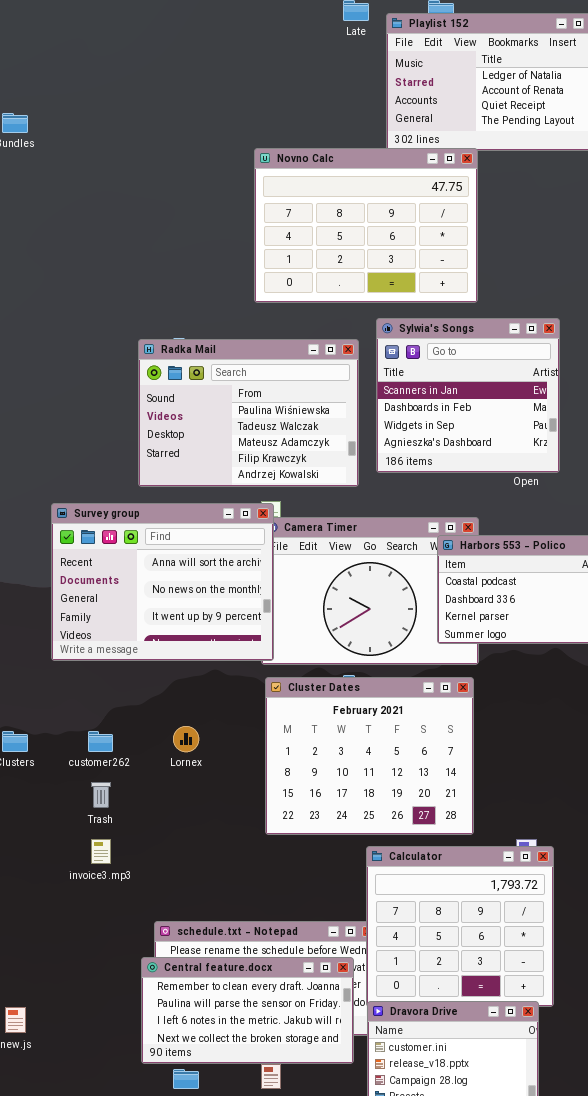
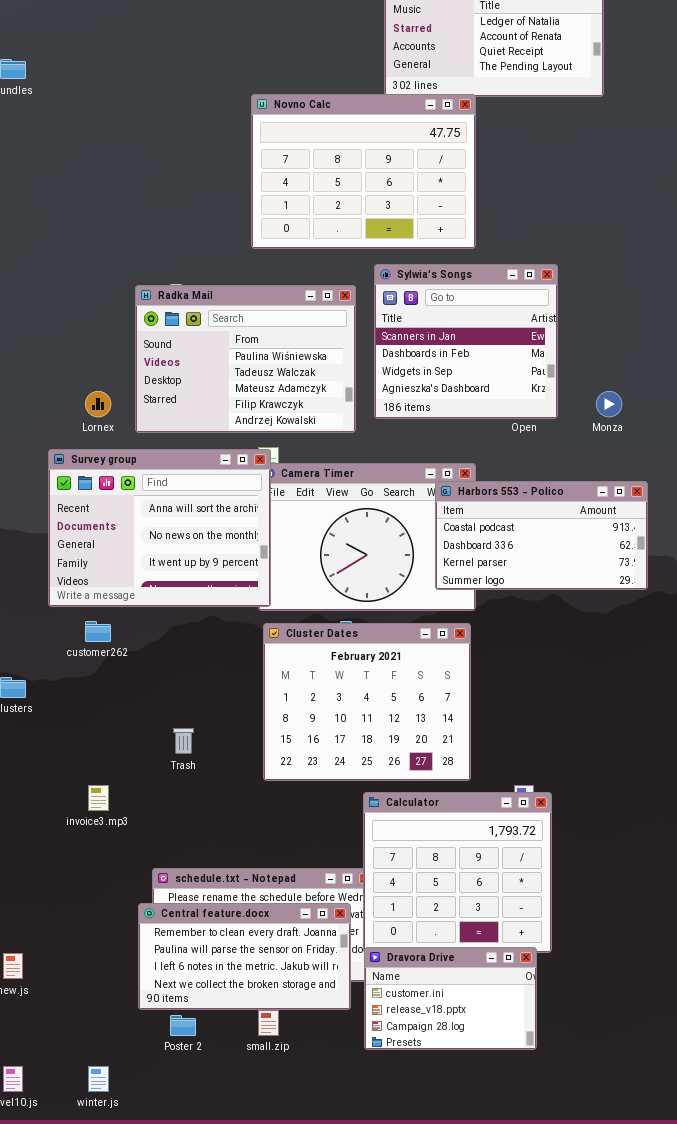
Lornex: [173,726,199,752] -> [85,391,111,417], moved
customer262: [88,731,113,752] -> [85,621,111,642], moved
Trash: [91,782,111,808] -> [173,728,194,754], moved

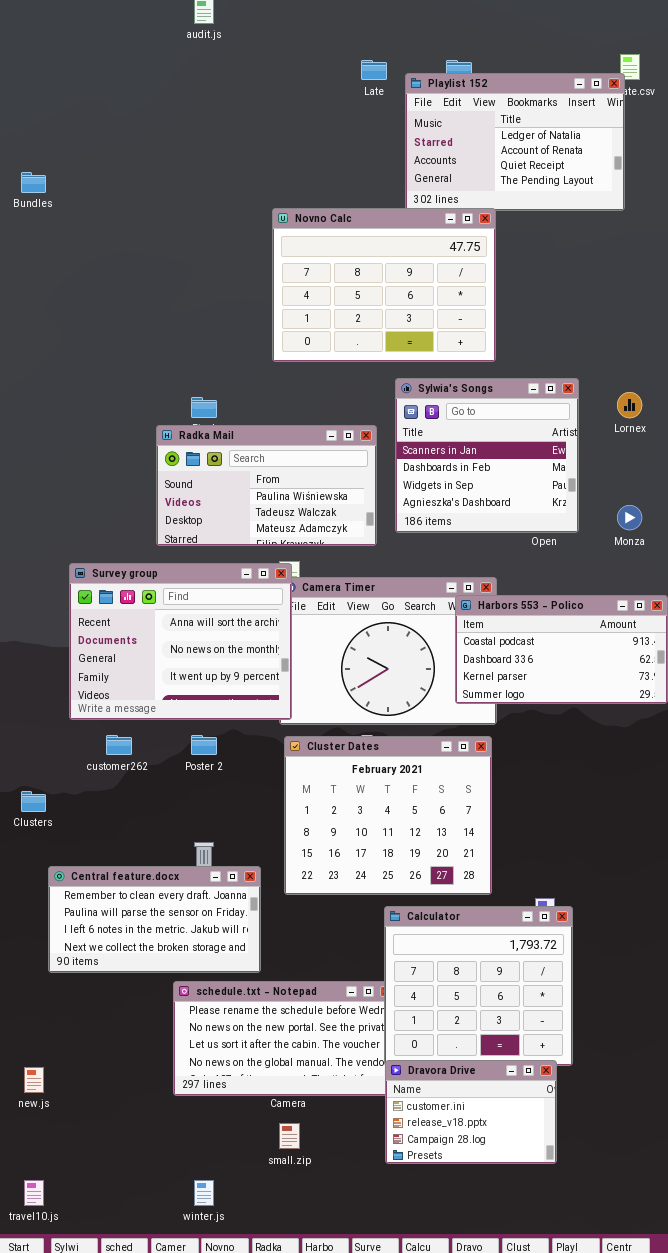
Radka Mail: [135,285,356,433] -> [156,425,377,546], resized
Lornex: [85,391,111,417] -> [617,392,642,418], moved
Central feature.docx: [138,903,351,1010] -> [48,866,261,973], moved
Poster 2: [170,1015,196,1036] -> [191,735,217,755], moved
winter.js: [88,1066,109,1092] -> [194,1180,214,1206], moved

